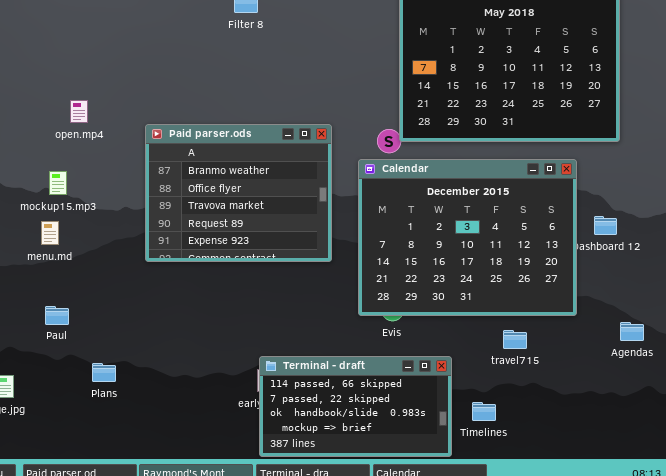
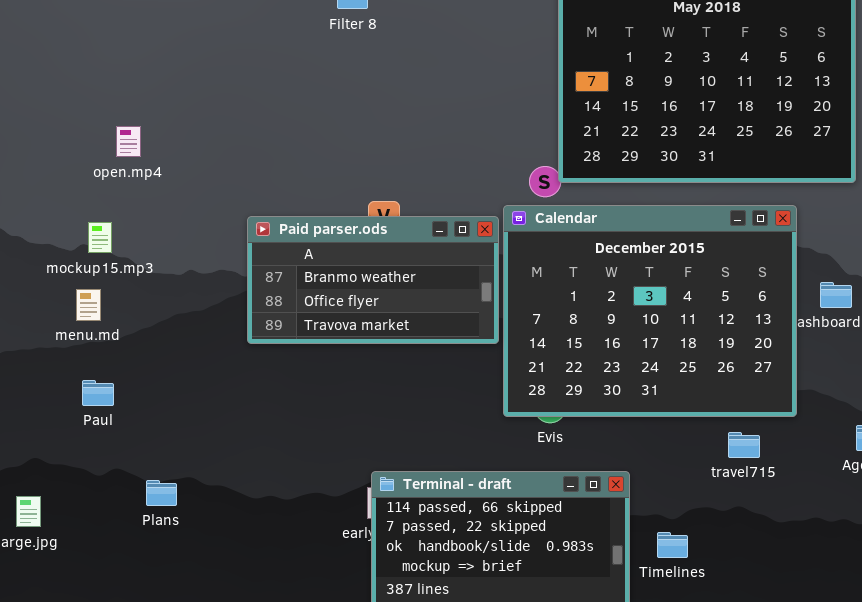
Paid parser.ods: [145,124,332,262] -> [247,216,499,344], moved, resized
Paul: [45,306,69,325] -> [82,380,114,406], moved
travel715: [503,330,527,349] -> [728,432,760,458], moved

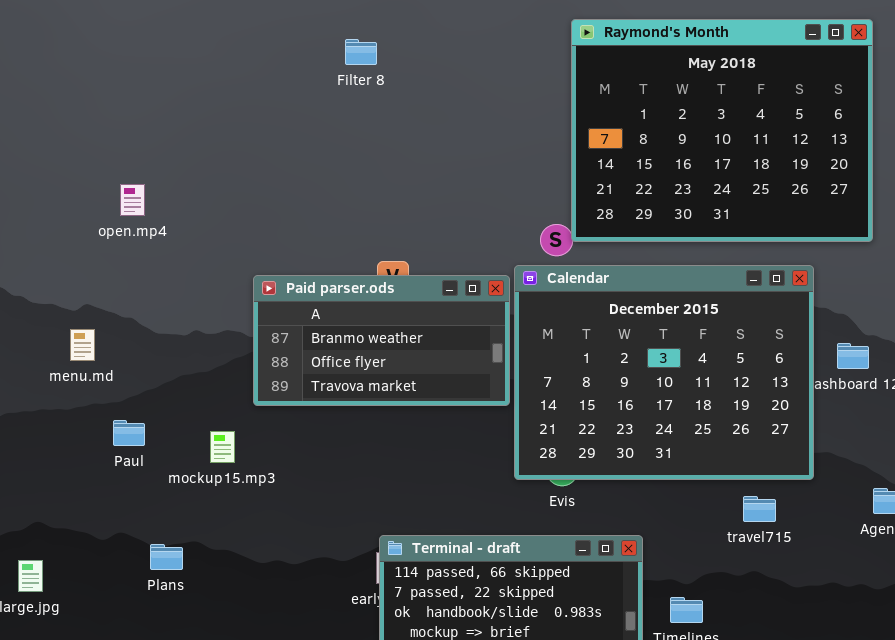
mockup15.mp3: [88,222,112,253] -> [210,431,235,463], moved
menu.md: [76,289,101,321] -> [70,329,95,361], moved
Paul: [82,380,114,406] -> [113,420,145,446], moved

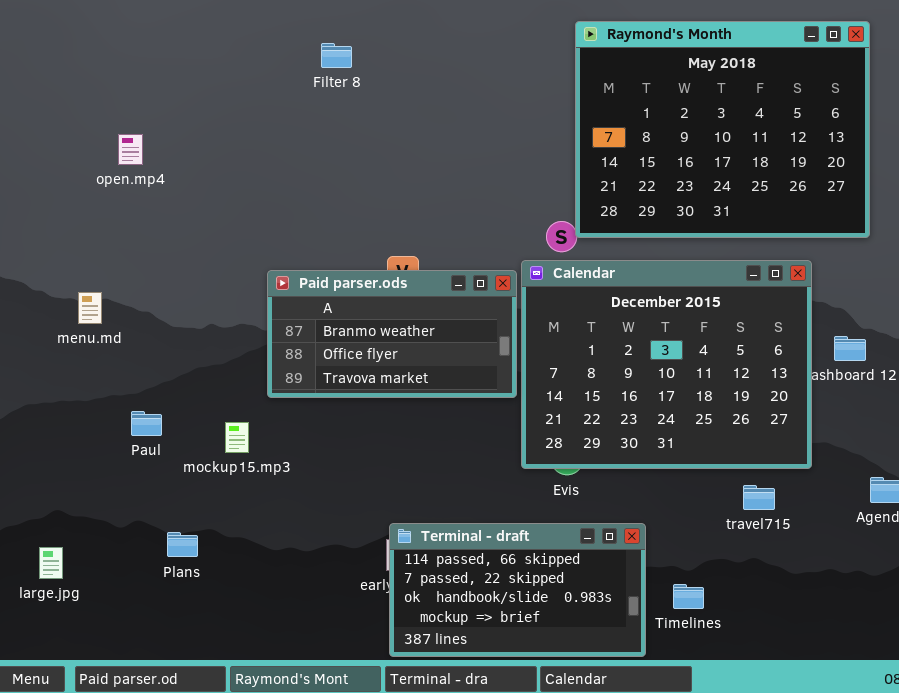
Filter 8: [345,39,377,65] -> [321,43,352,68], moved
open.mp4: [120,184,145,216] -> [118,134,143,165], moved
menu.md: [70,329,95,361] -> [78,292,102,324], moved

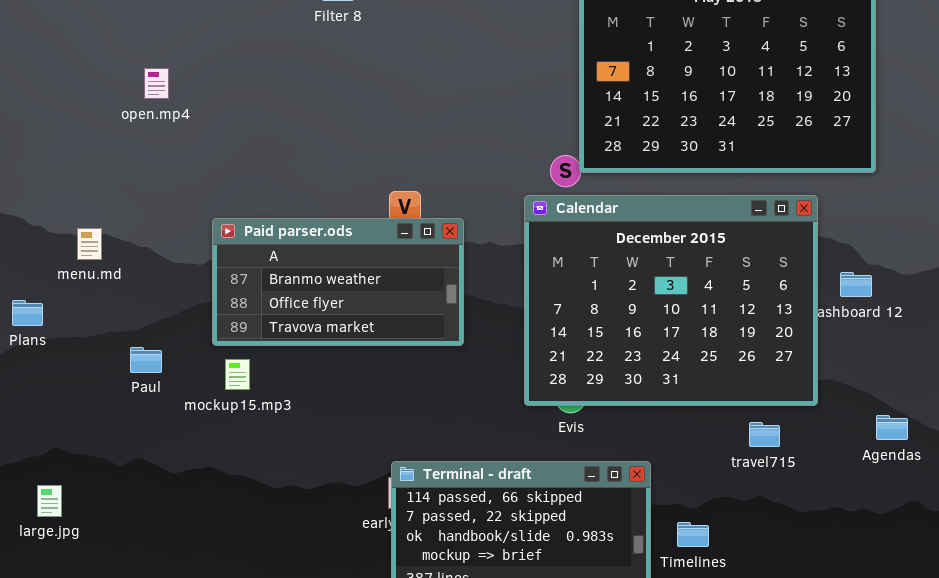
open.mp4: [118,134,143,165] -> [144,68,169,99], moved
Paid parser.ods: [267,270,517,398] -> [212,218,464,346], moved
Plans: [167,532,198,557] -> [12,300,43,326], moved

